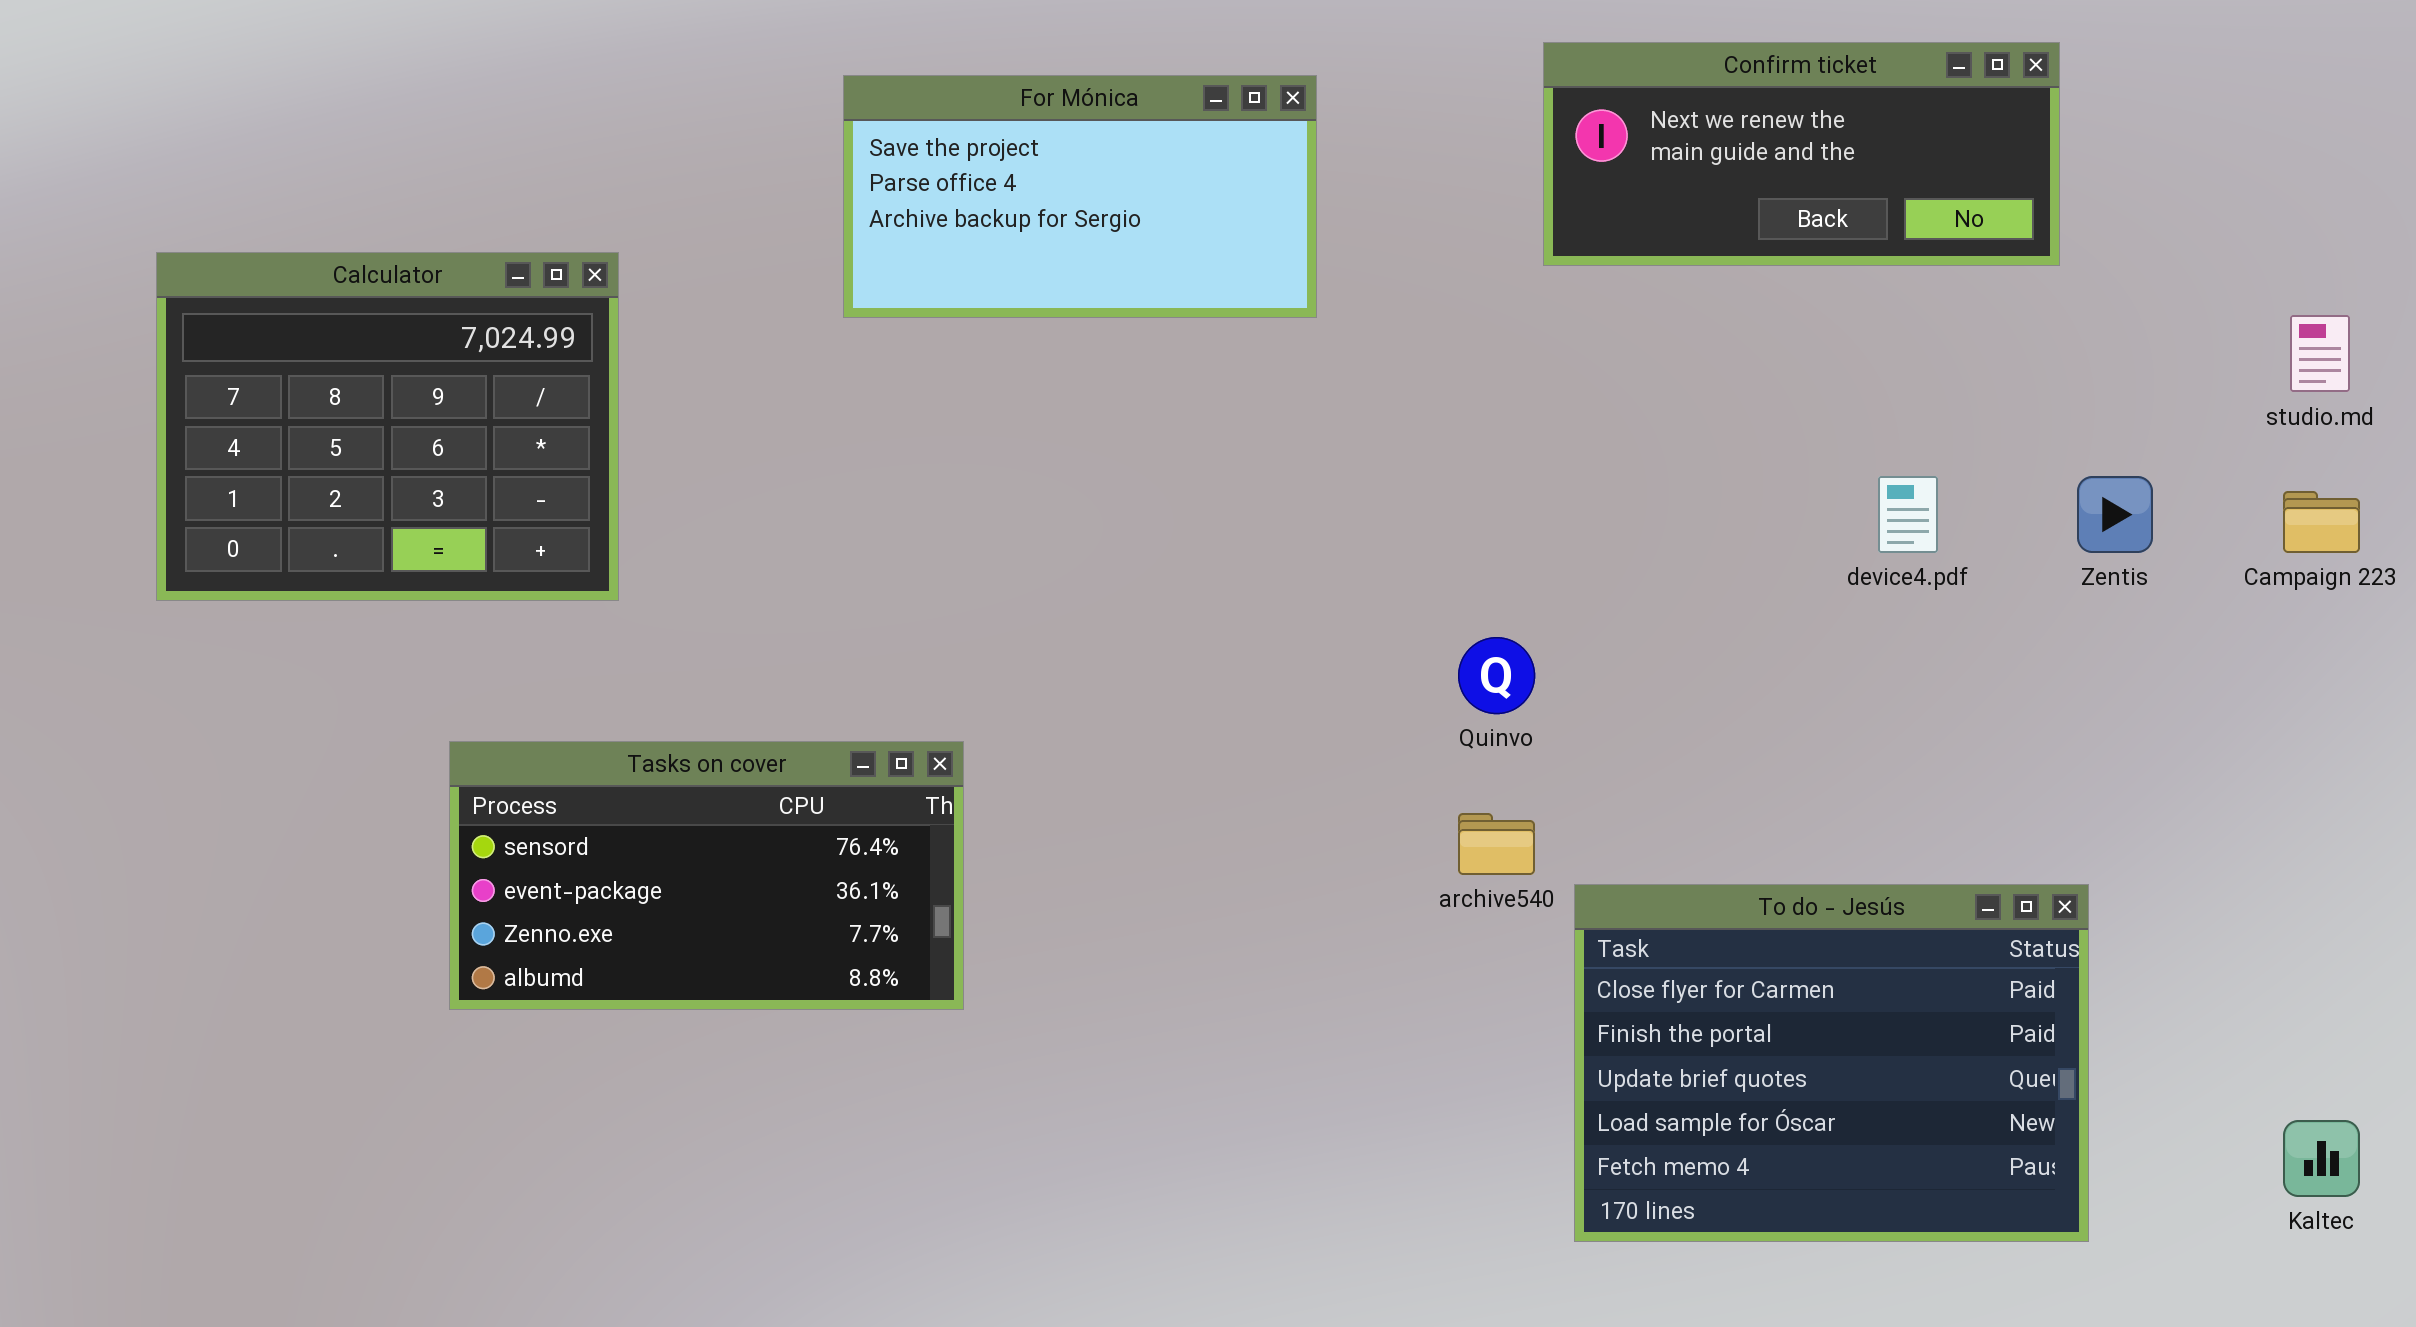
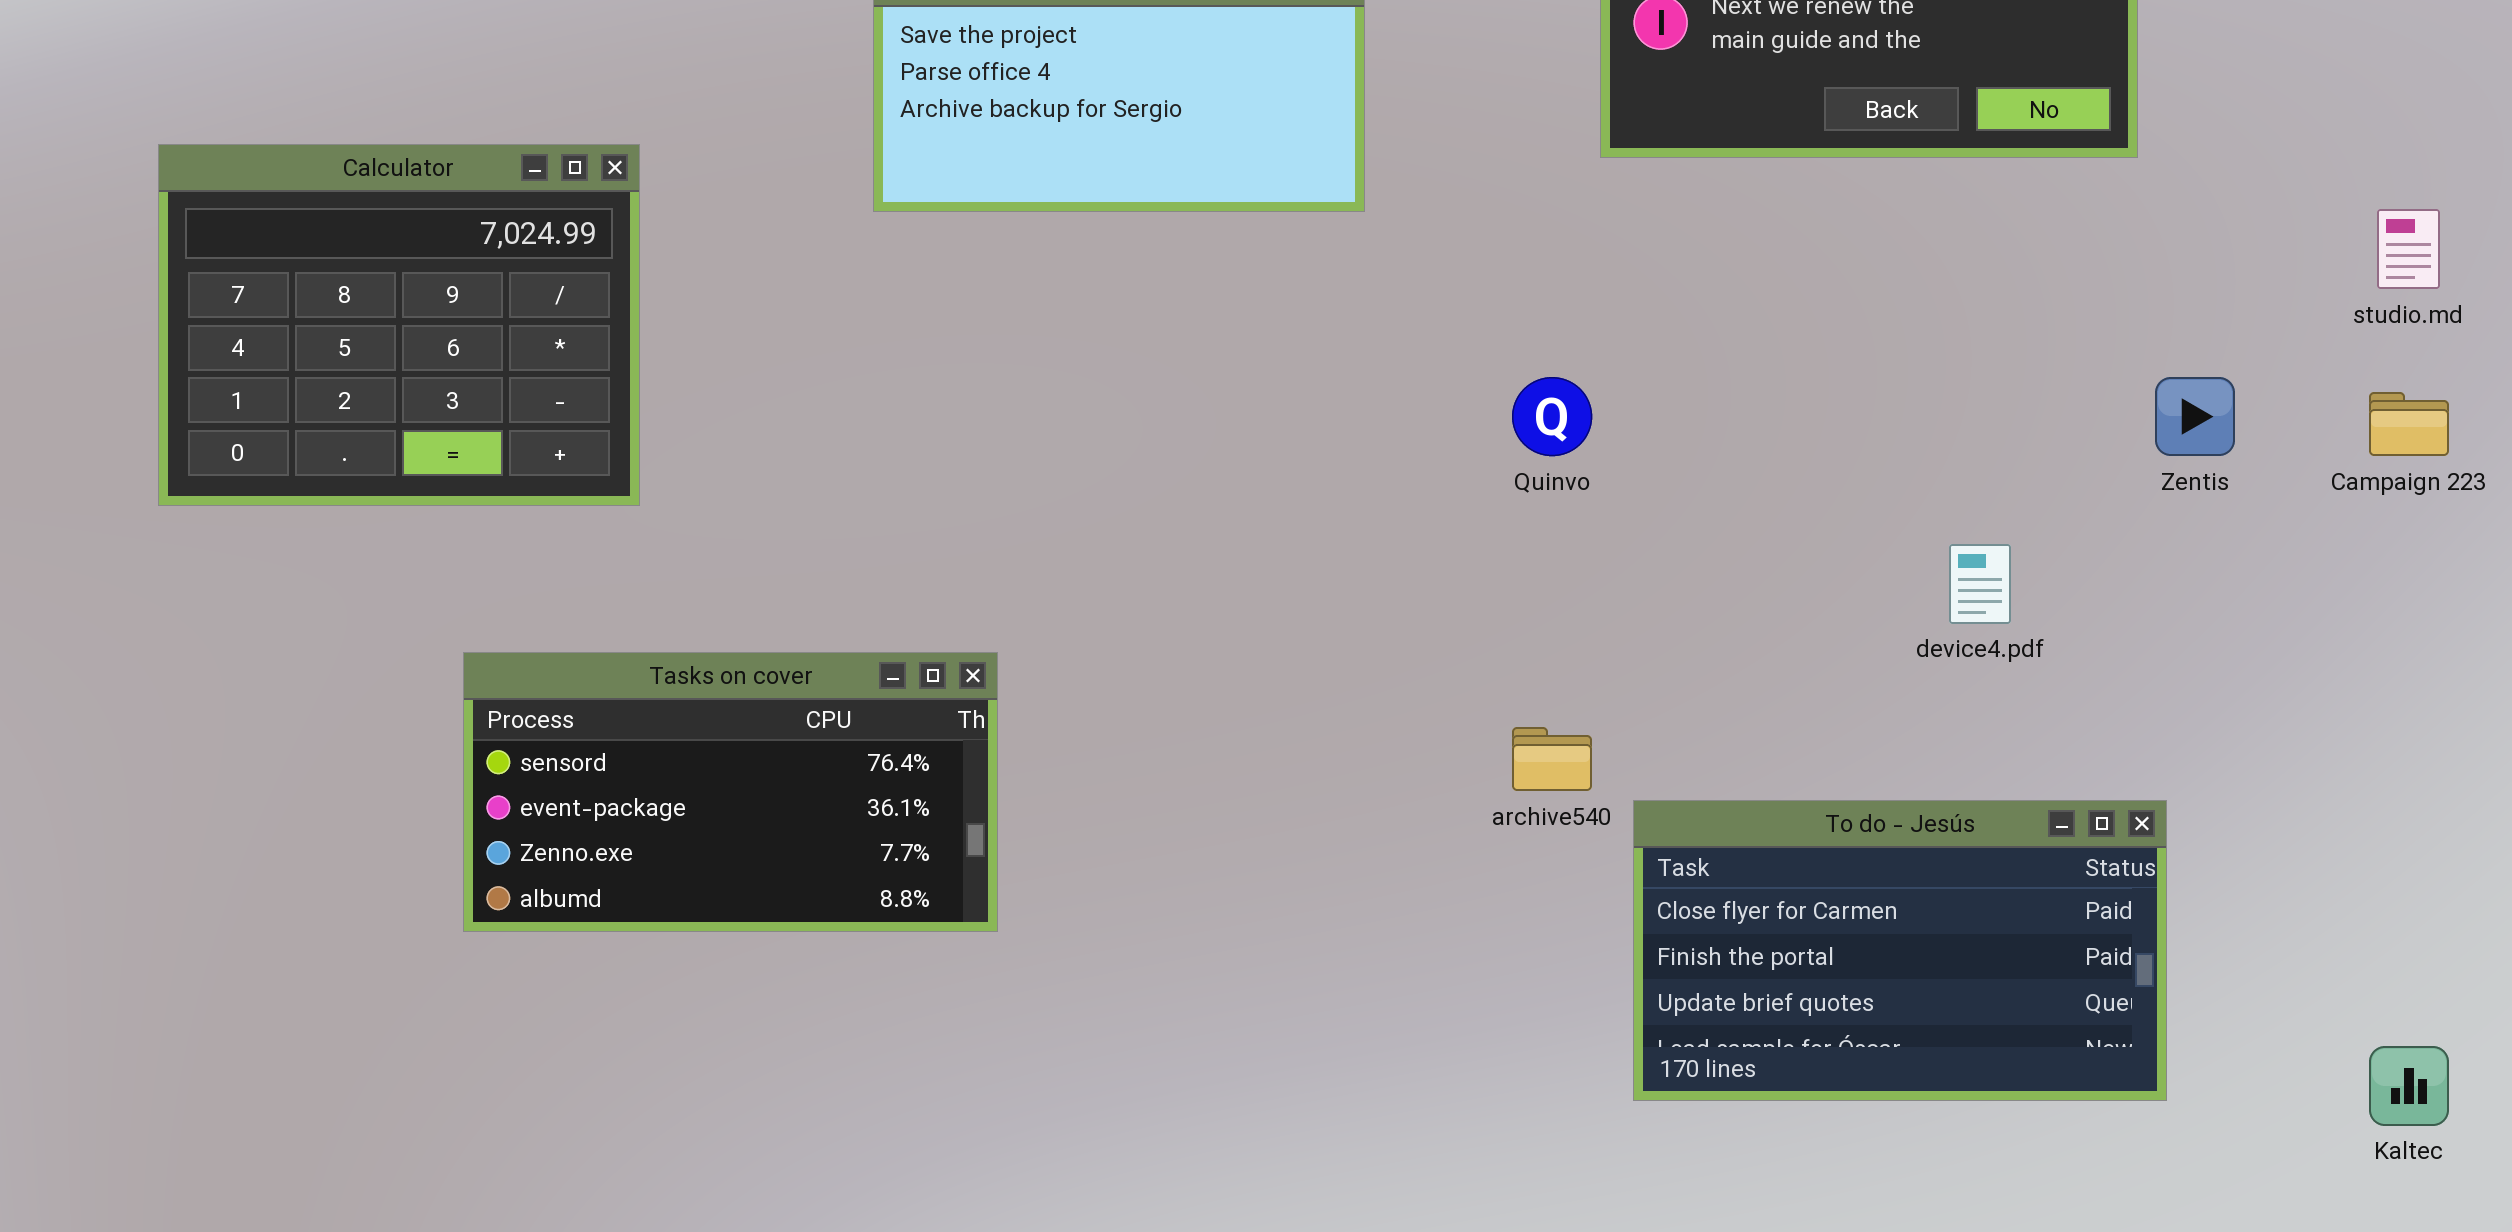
device4.pdf: [1878,476,1938,553] -> [1949,544,2011,624], moved
Quinvo: [1458,637,1535,714] -> [1512,377,1592,456], moved
To do - Jesús: [1574,884,2089,1242] -> [1633,800,2167,1101], resized

